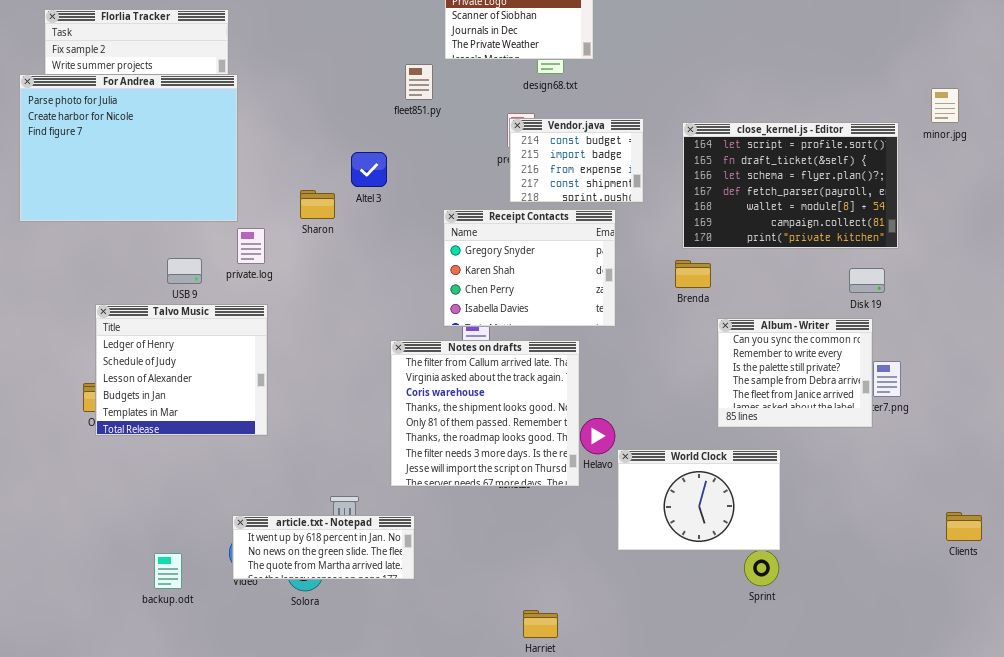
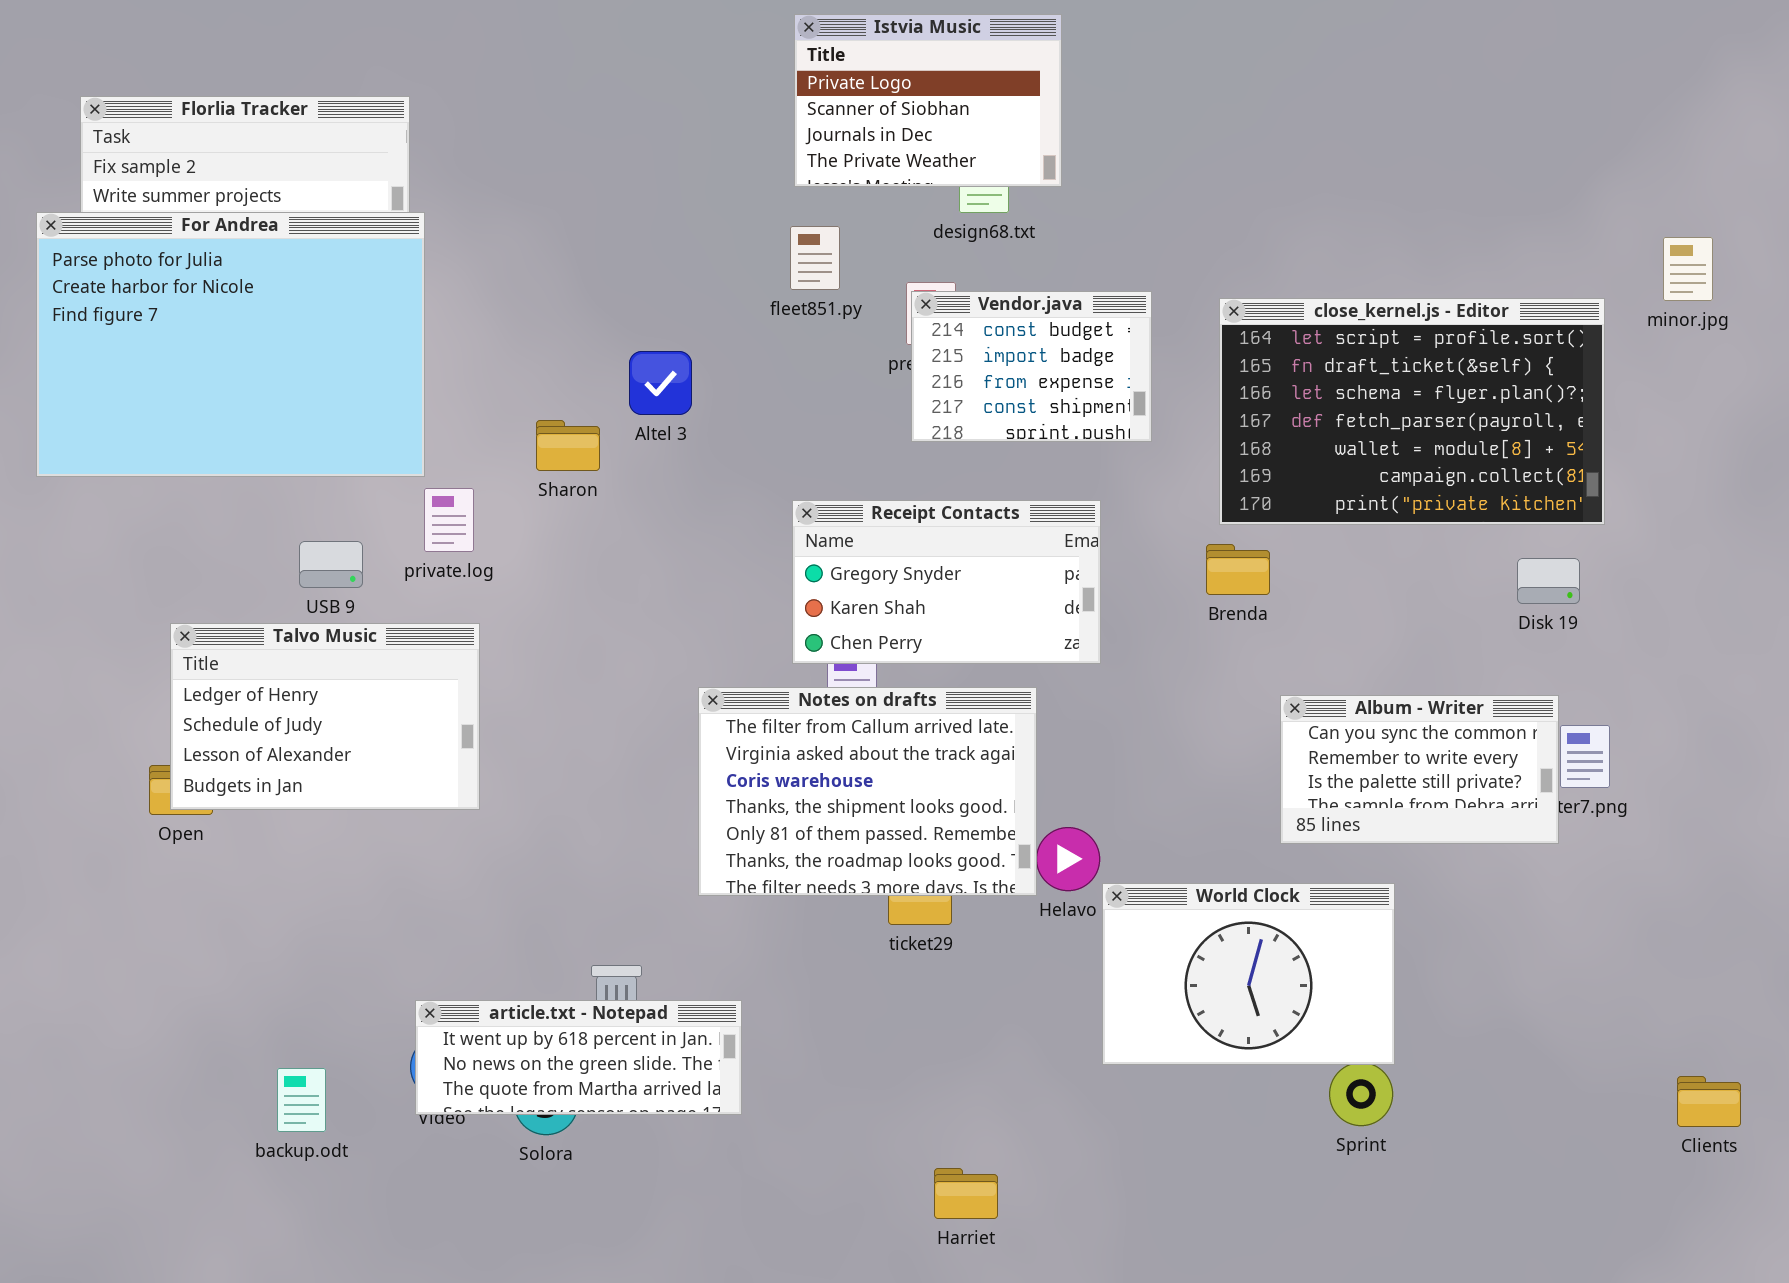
fleet851.py: [405,64,433,100] -> [790,226,840,290], moved
Receipt Contacts: [443,209,616,327] -> [792,500,1101,664], resized
Talvo Music: [95,304,268,436] -> [170,623,480,810], resized
Album - Writer: [717,318,873,428] -> [1280,695,1559,844], resized
Notes on drafts: [390,340,580,487] -> [698,687,1037,896], resized
Clients: [946,512,982,541] -> [1677,1076,1741,1127], moved

